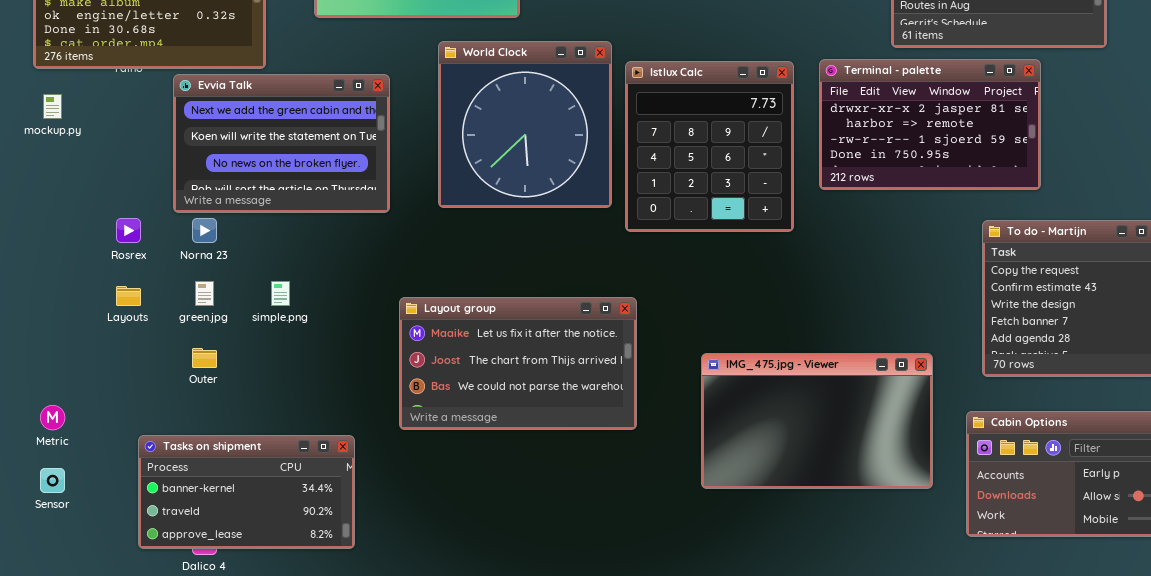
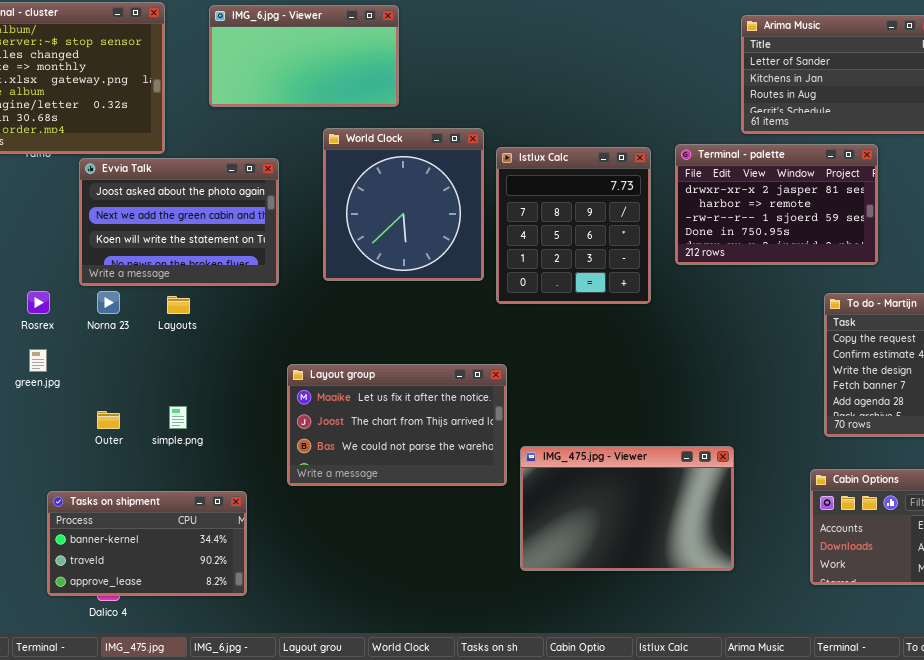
Evvia Talk: [173,74,390,213] -> [79,158,279,286], scrolled up 1 row
green.jpg: [195,281,214,306] -> [29,349,47,372], moved
simple.png: [271,281,290,306] -> [169,406,187,429], moved
Layouts: [116,286,141,306] -> [167,296,190,314], moved
IMG_475.jpg - Viewer: [701,353,933,489] -> [520,446,734,571], moved

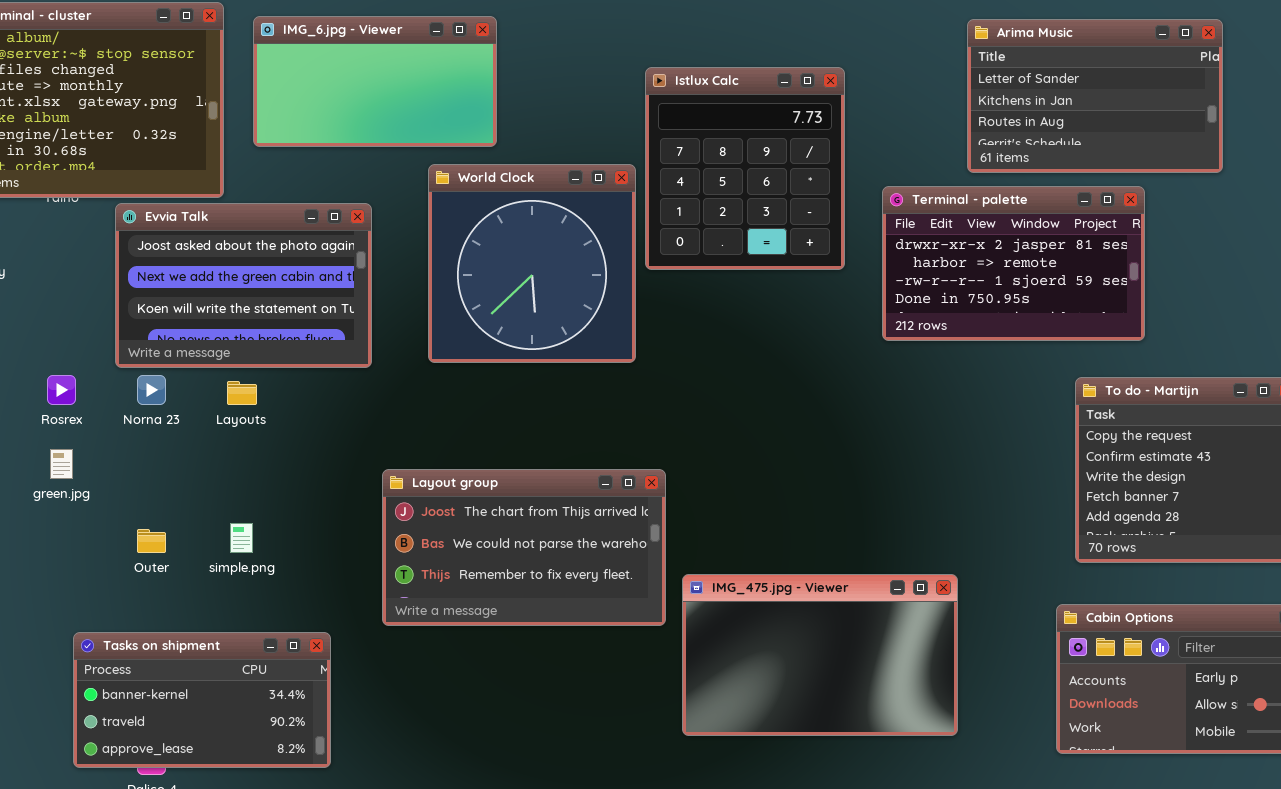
IMG_6.jpg - Viewer: [209,5,399,107] -> [253,16,497,147], moved
Istlux Calc: [496,147,651,304] -> [645,67,845,270], moved
Layout group: [287,364,507,486] -> [382,469,666,626], scrolled down 1 row

